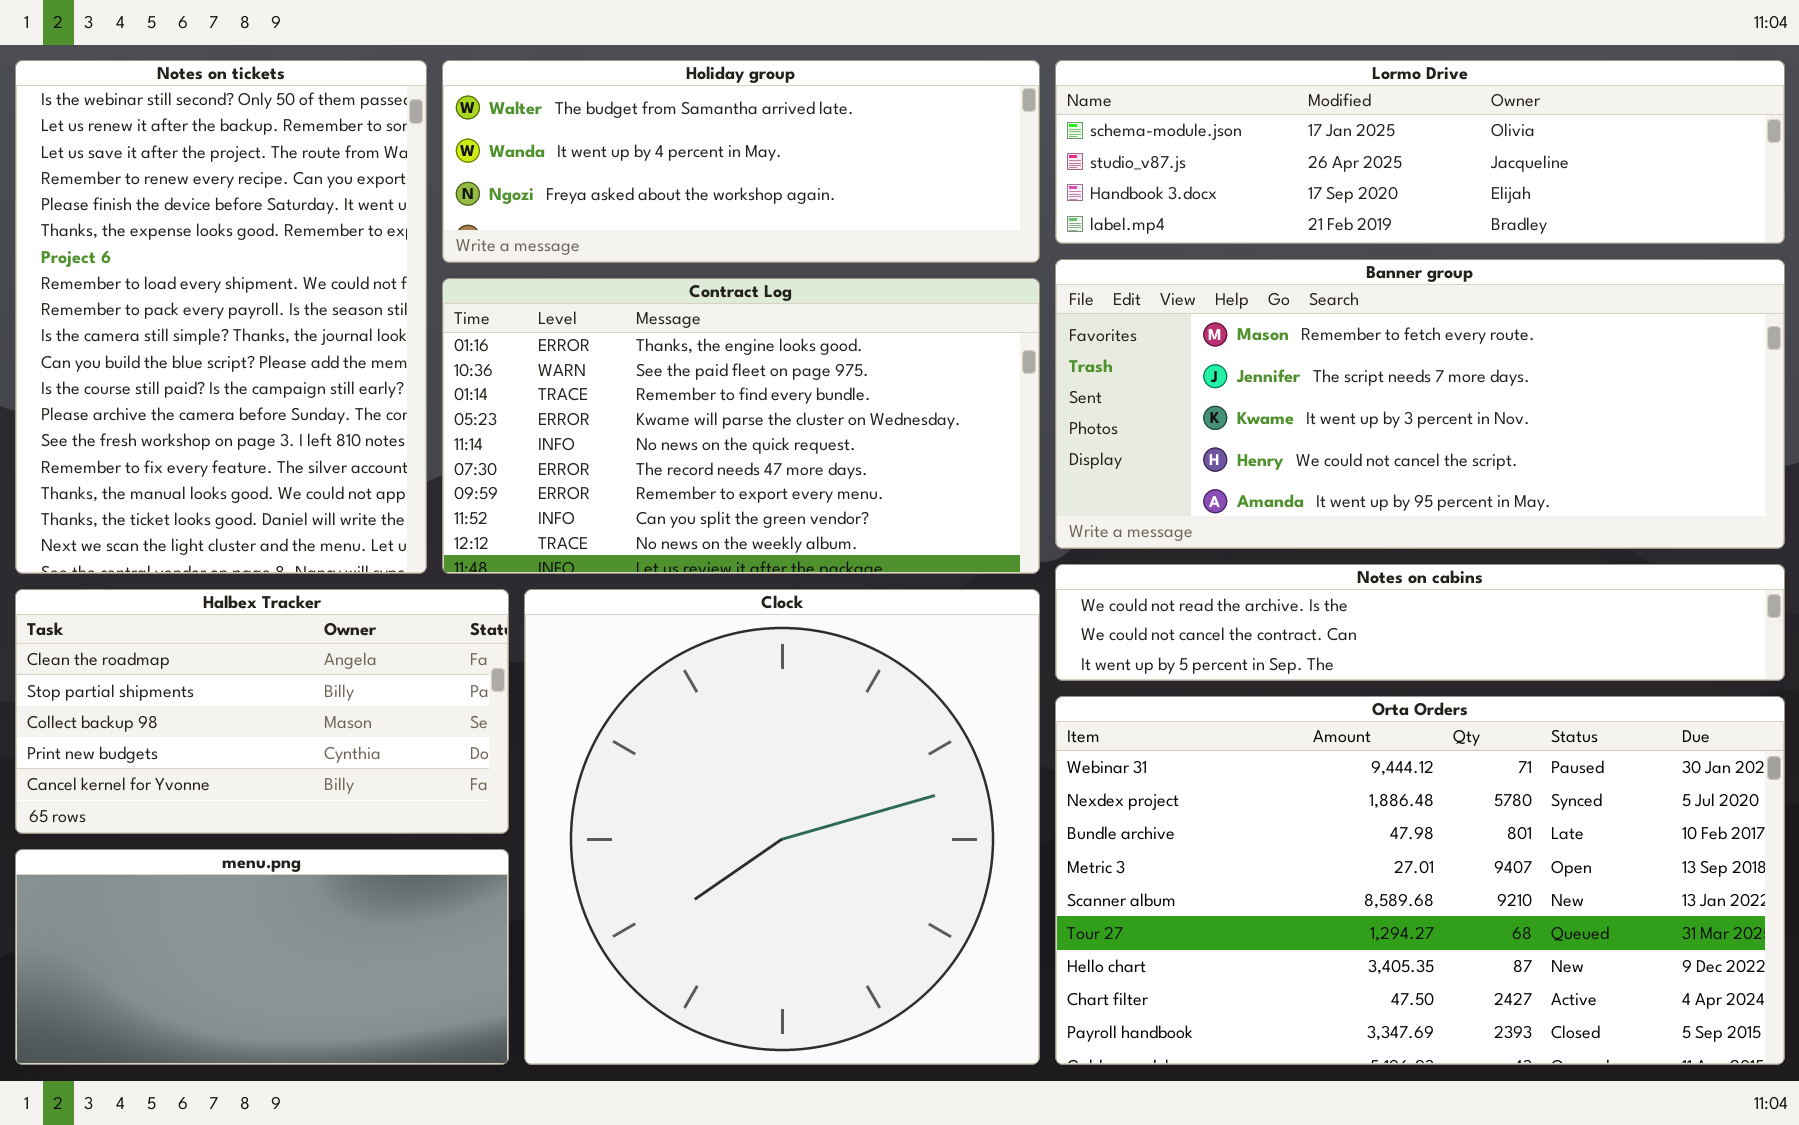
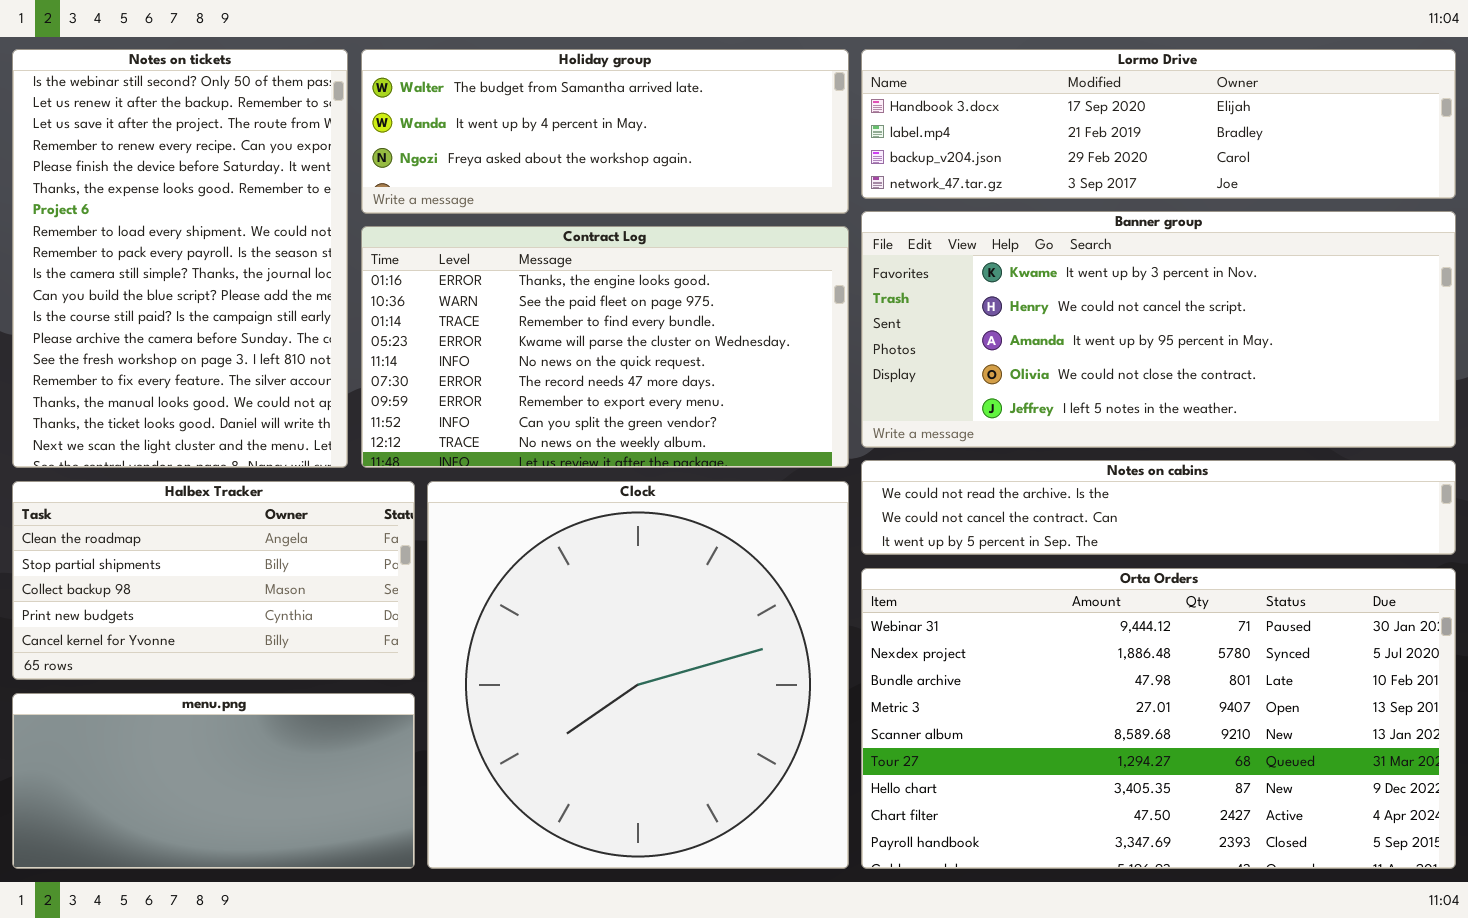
Lormo Drive: [1055,60,1785,244] -> [861,49,1456,199], scrolled down 2 rows
Banner group: [1055,259,1785,549] -> [861,211,1456,448], scrolled down 2 rows

